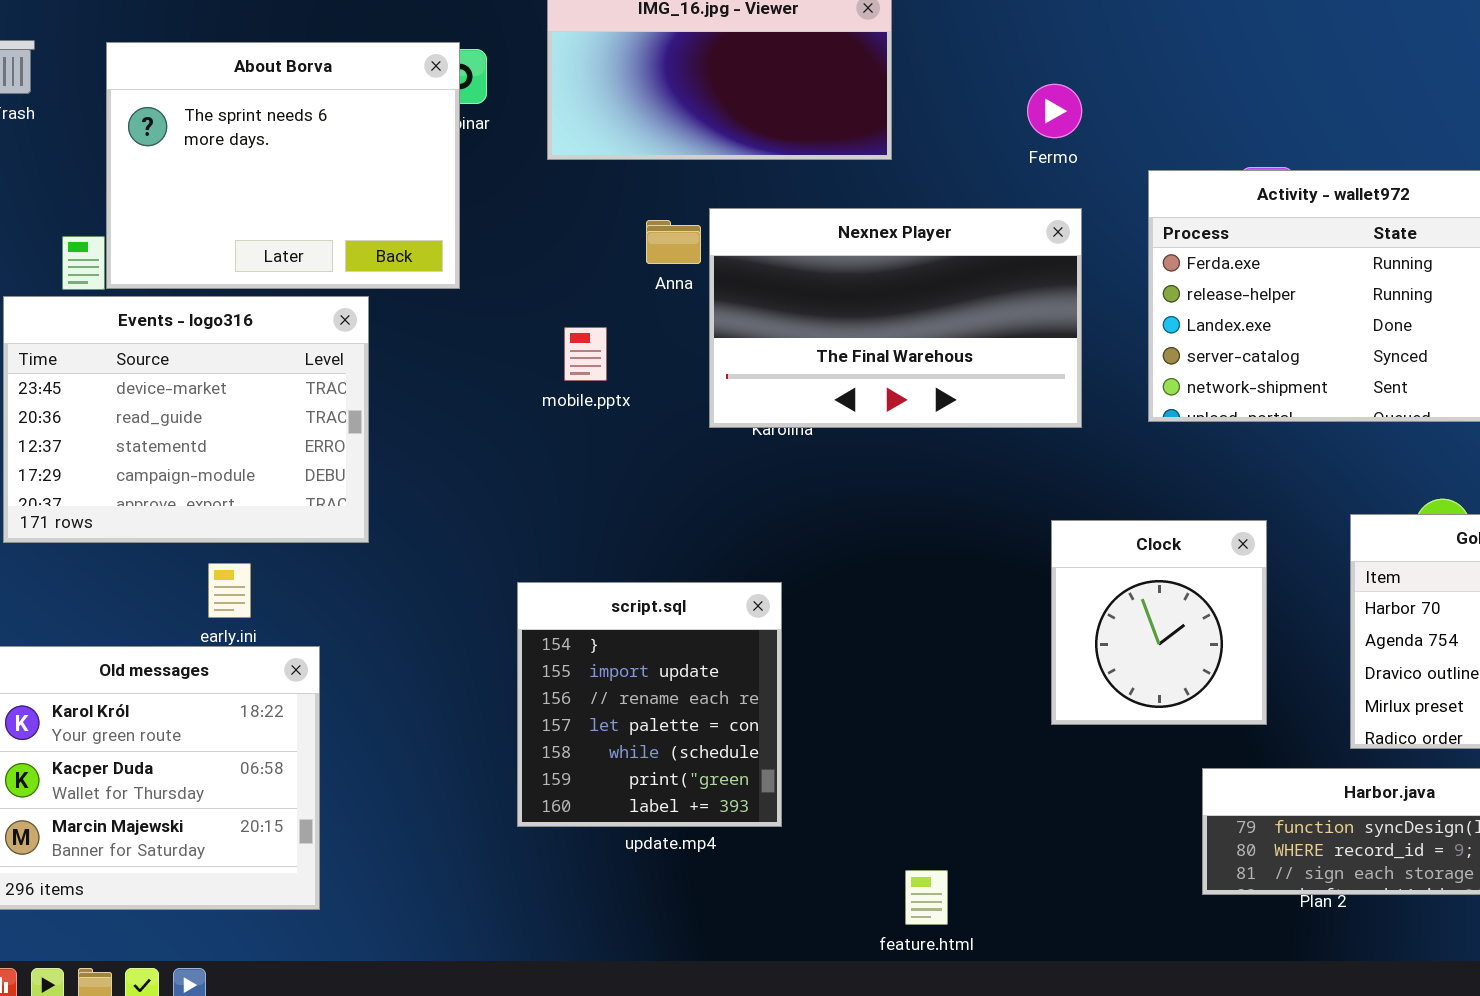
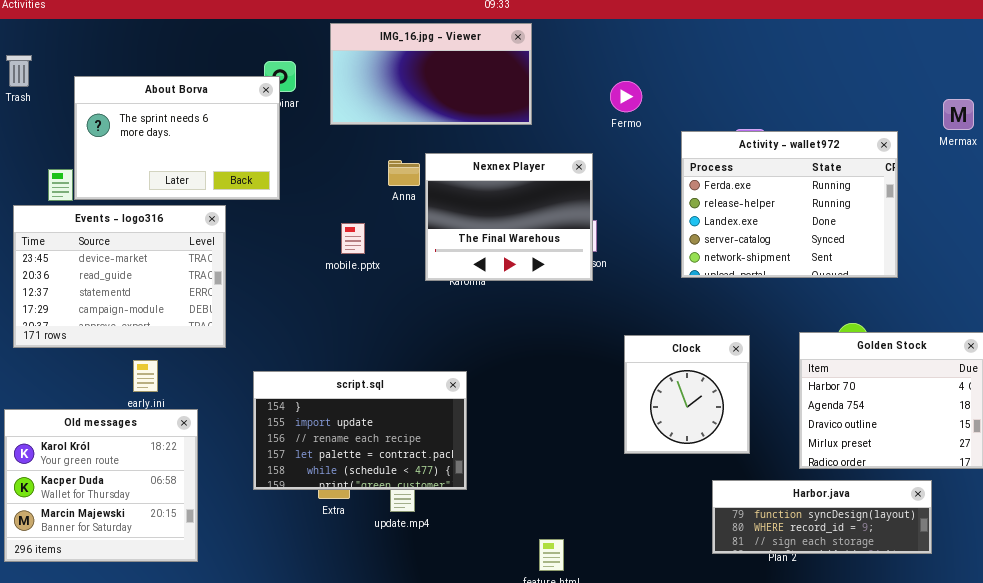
About Borva: [106,42,460,289] -> [74,76,280,200], resized
Nexnex Player: [709,208,1082,428] -> [425,153,593,281], resized
script.sql: [517,582,782,827] -> [253,371,467,490], resized

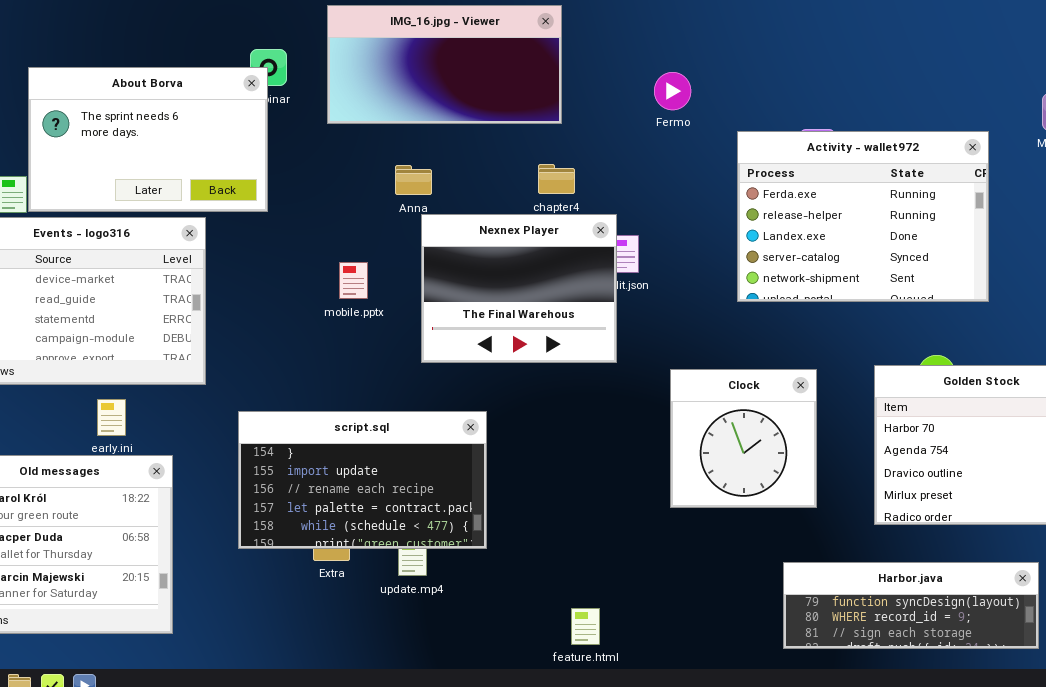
Nexnex Player: [425,153,593,281] -> [421,214,617,363], moved
mobile.pptx: [341,223,365,254] -> [339,262,368,299], moved
Harbor.java: [712,480,932,554] -> [783,562,1039,649], moved

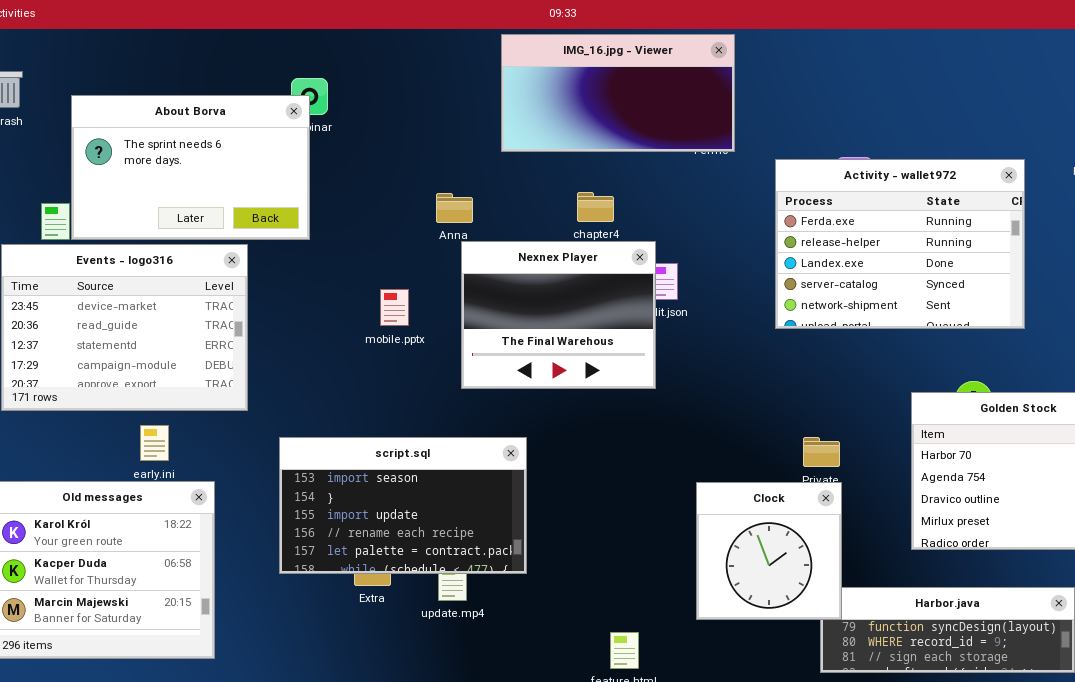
IMG_16.jpg - Viewer: [327,5,562,124] -> [501,34,735,152], moved
Clock: [670,369,817,508] -> [696,482,842,620], moved
script.sql: [238,411,487,549] -> [279,437,527,574], scrolled up 1 row

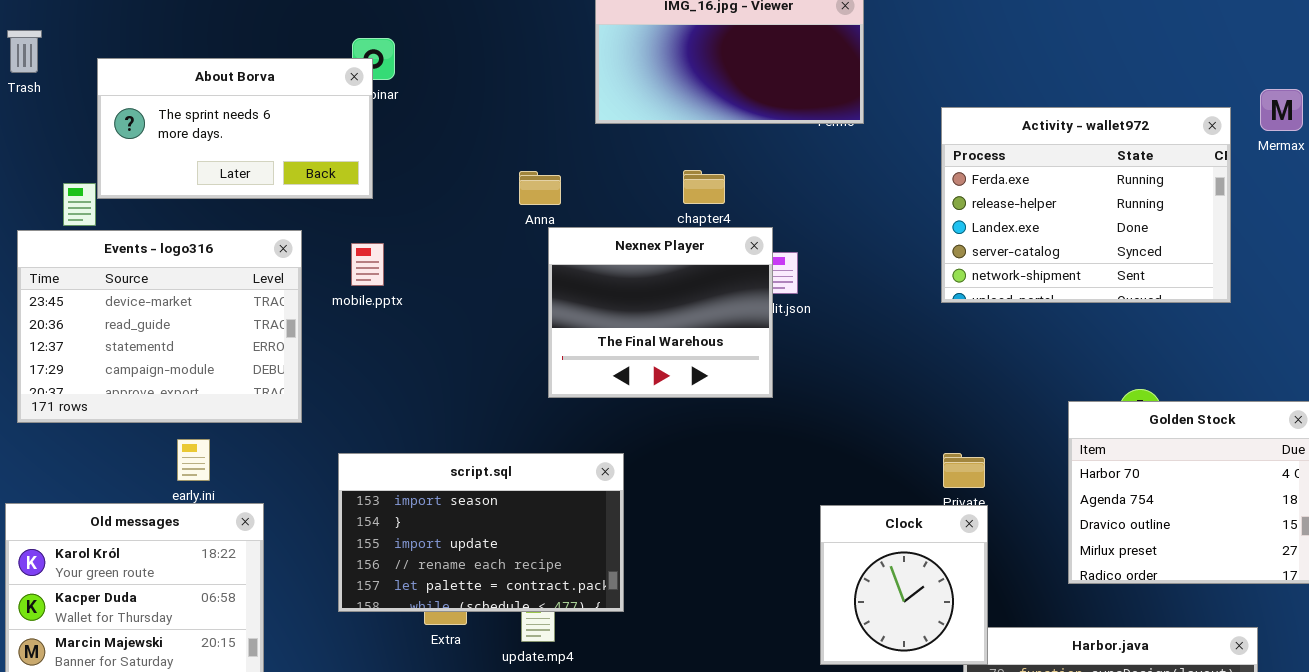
About Borva: [71,95,310,240] -> [97,58,373,199], resized
Activity - wallet972: [775,159,1025,329] -> [941,107,1231,303], moved
mobile.pptx: [380,289,409,326] -> [351,243,384,286], moved

